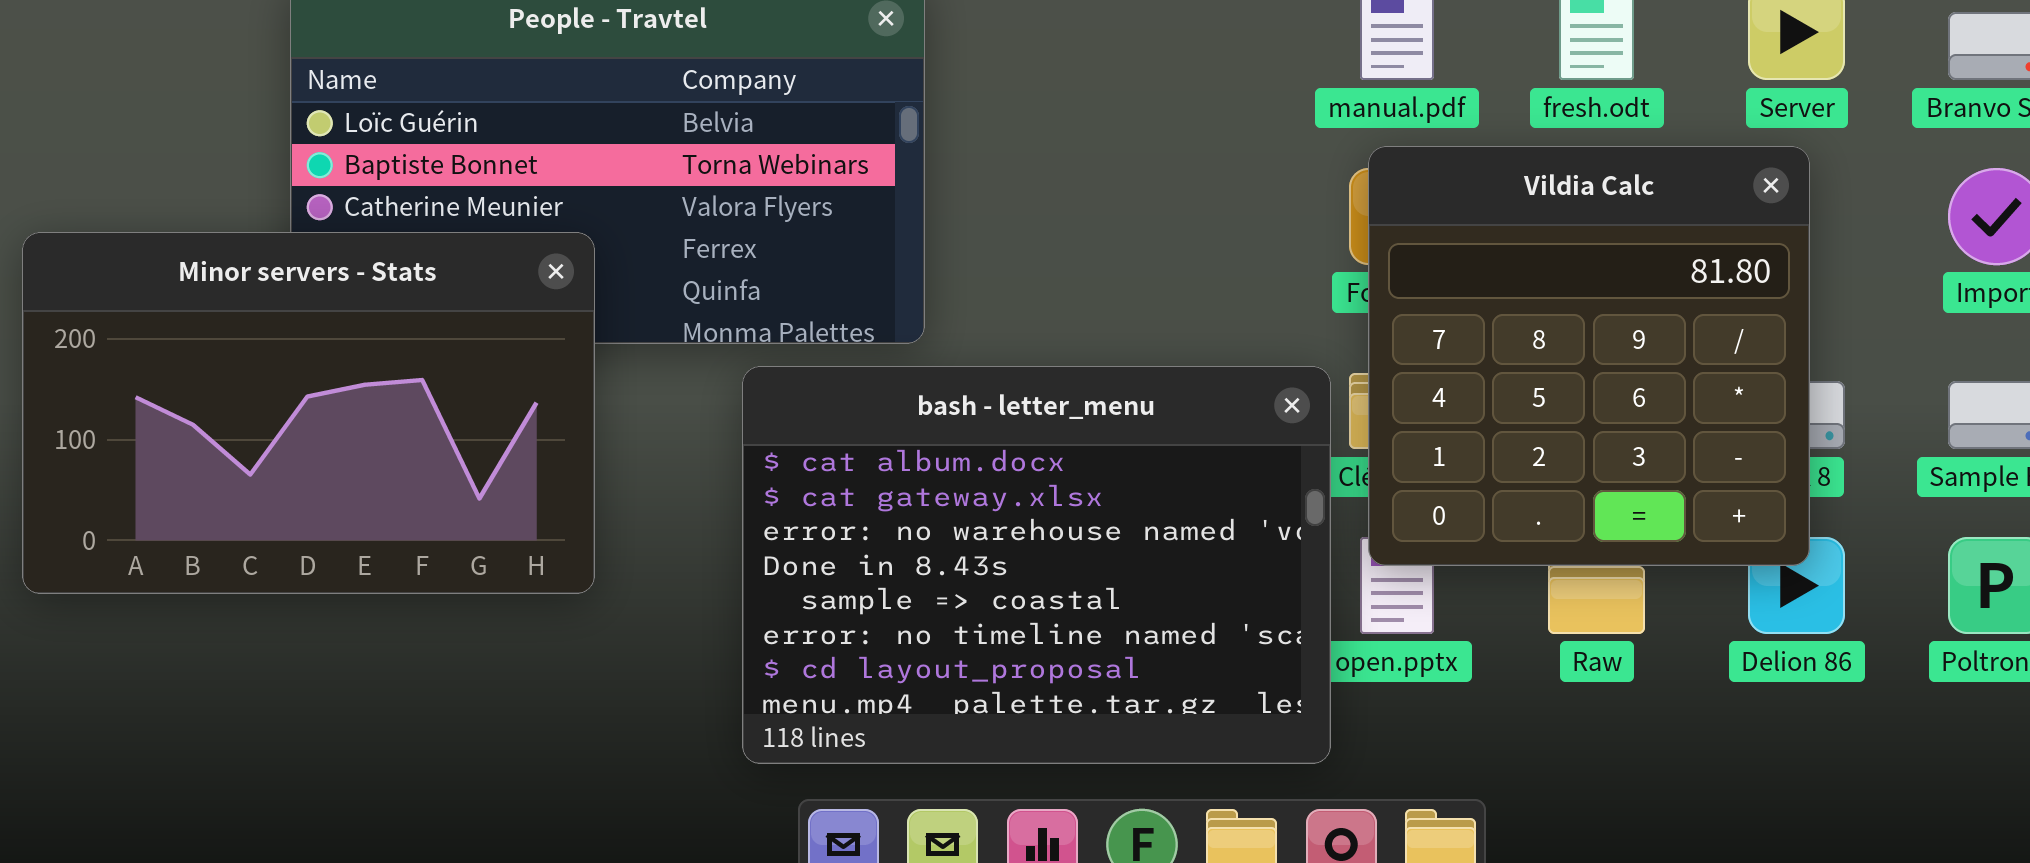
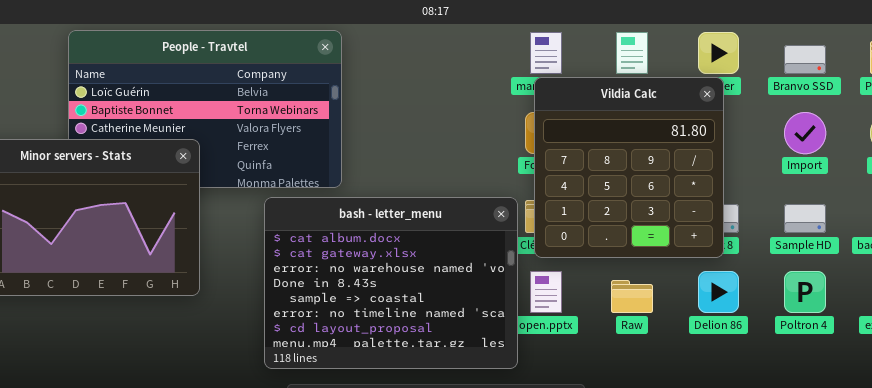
Vildia Calc: [1368,146,1810,566] -> [534,77,724,258], moved

